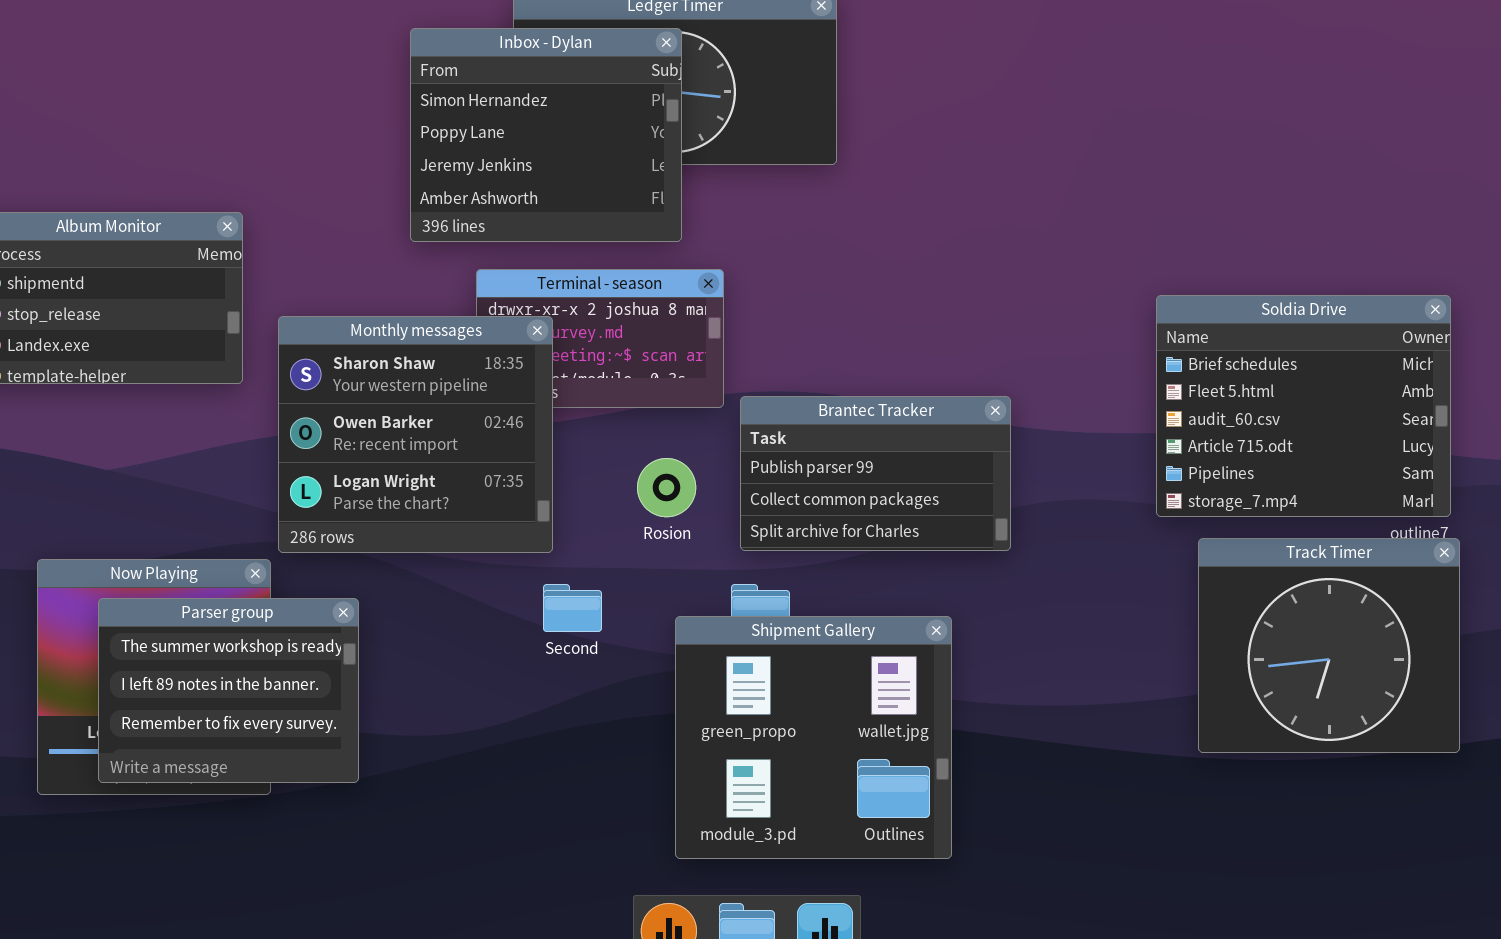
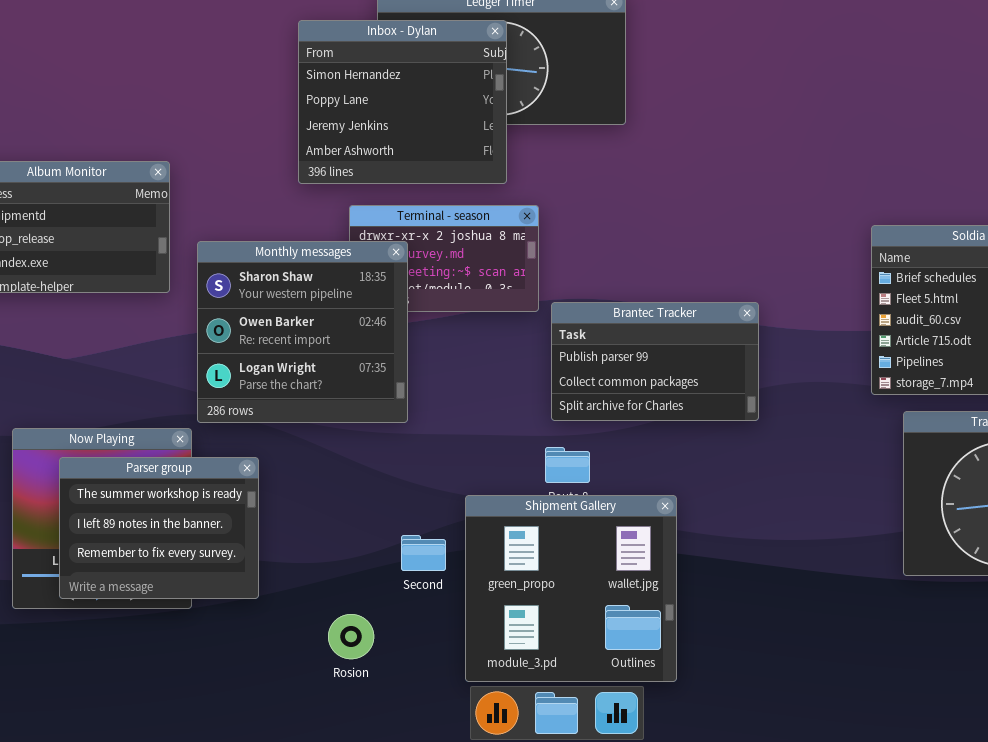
Rosion: [637,458,696,517] -> [328,614,374,659], moved
Second: [543,584,602,632] -> [401,535,446,571], moved
Shipment Gallery: [675,616,952,859] -> [465,495,677,682], moved

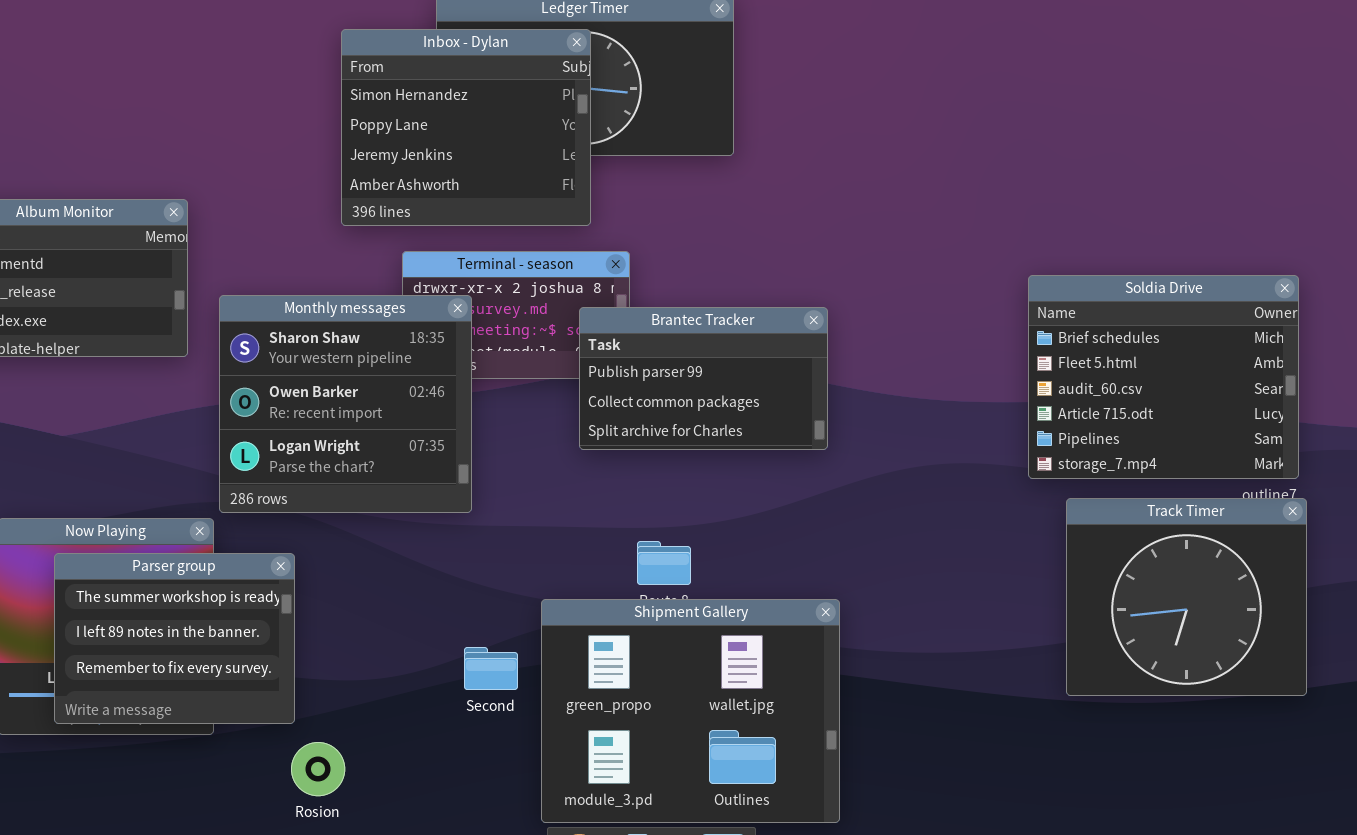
Brantec Tracker: [551,302,759,421] -> [579,307,828,450], moved
Shipment Gallery: [465,495,677,682] -> [541,599,840,823], resized
Rosion: [328,614,374,659] -> [291,742,345,796], moved

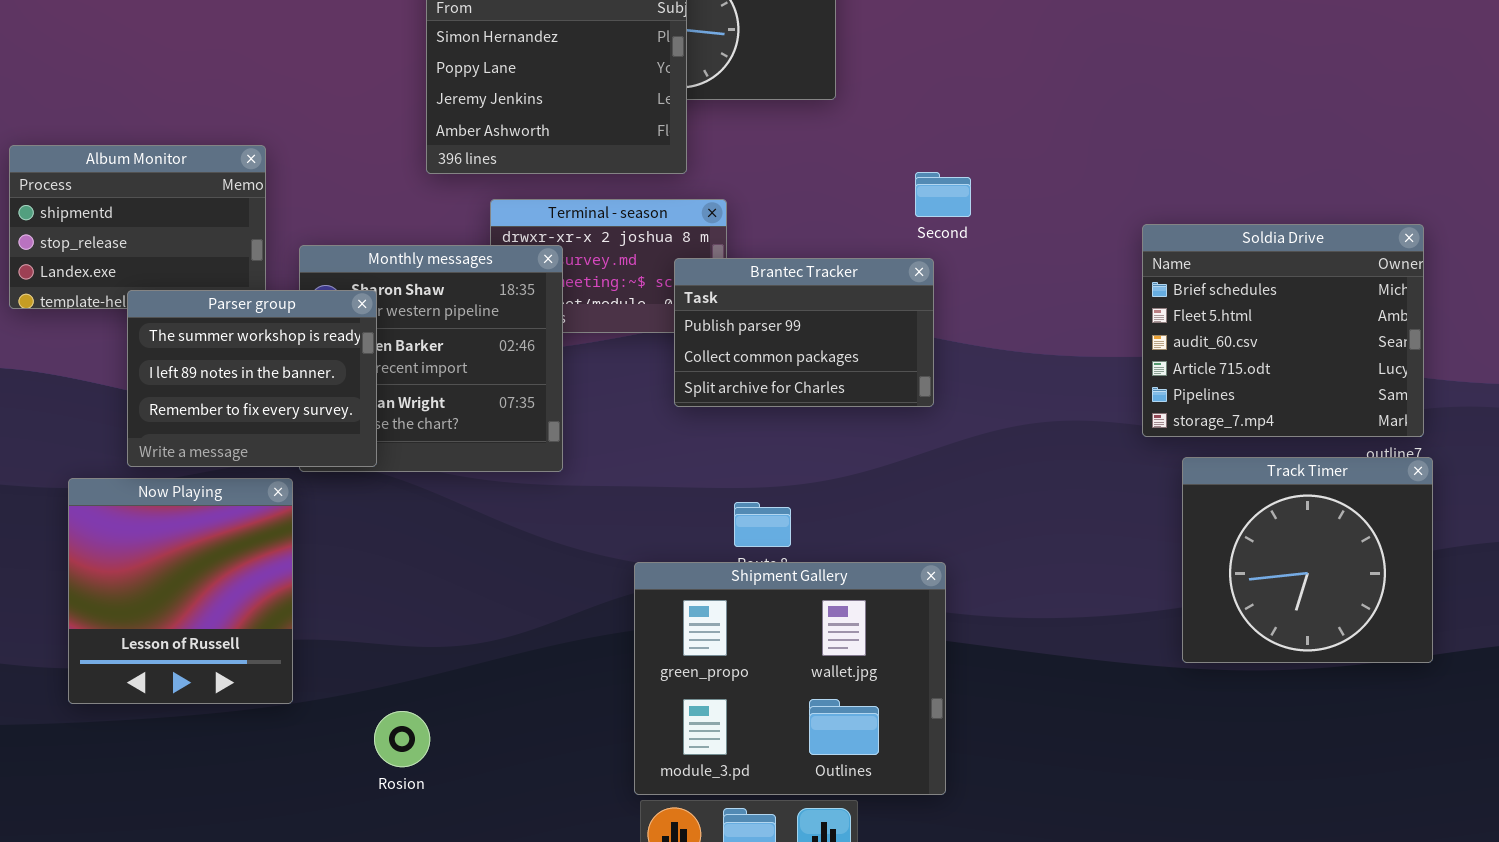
Parser group: [54,553,295,724] -> [127,290,377,467], moved
Second: [464,647,518,690] -> [915,172,971,217], moved

